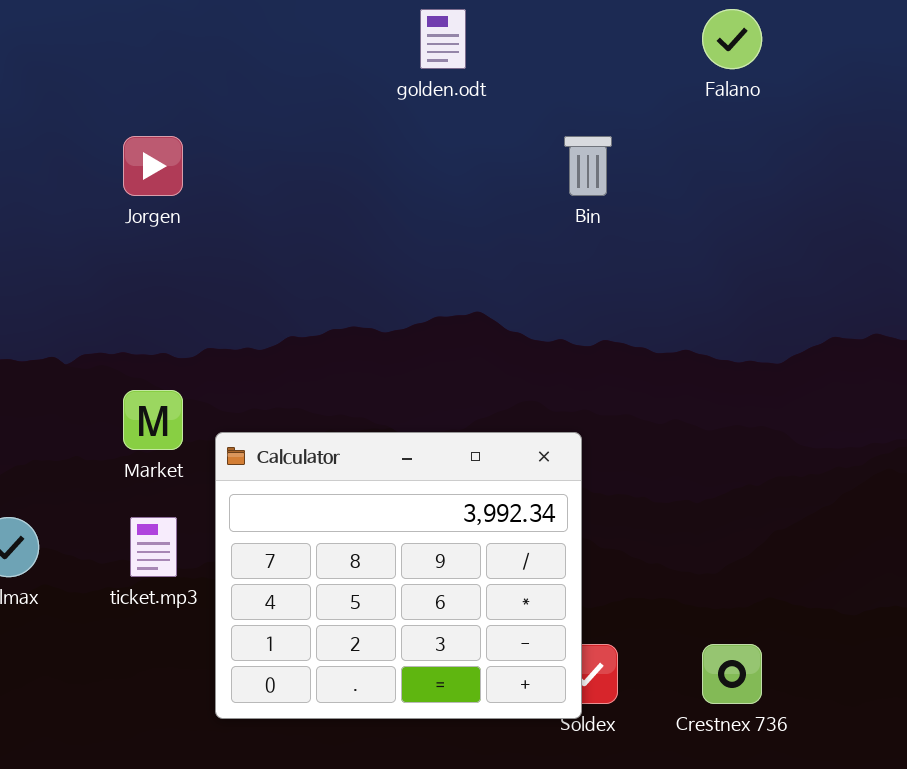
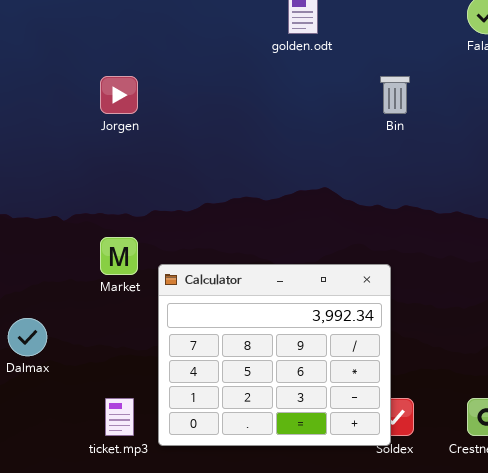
ticket.mp3: [130,517,177,577] -> [105,398,134,436], moved

